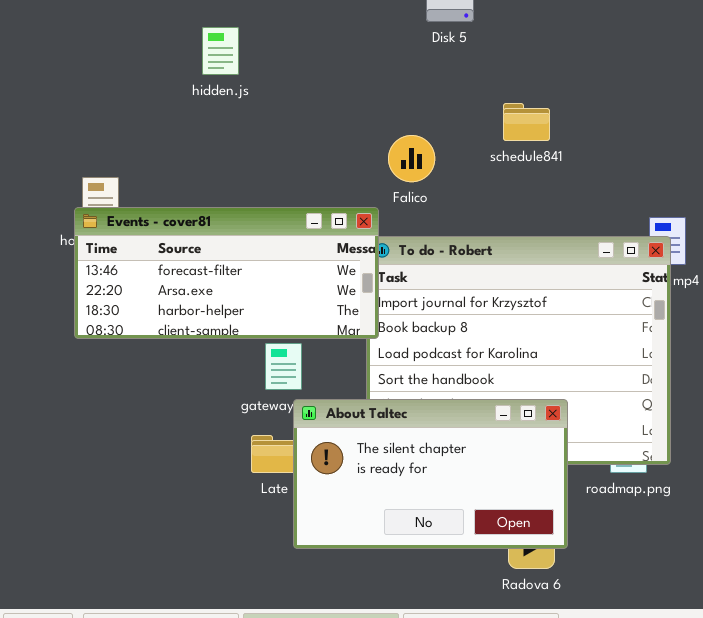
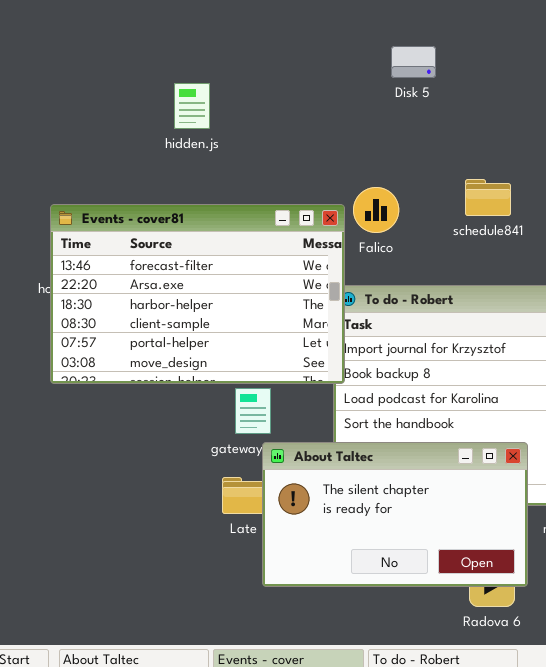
schedule841: [503,103,550,141] -> [465,179,511,216], moved
Events - cover81: [74,207,379,339] -> [50,204,345,384], resized

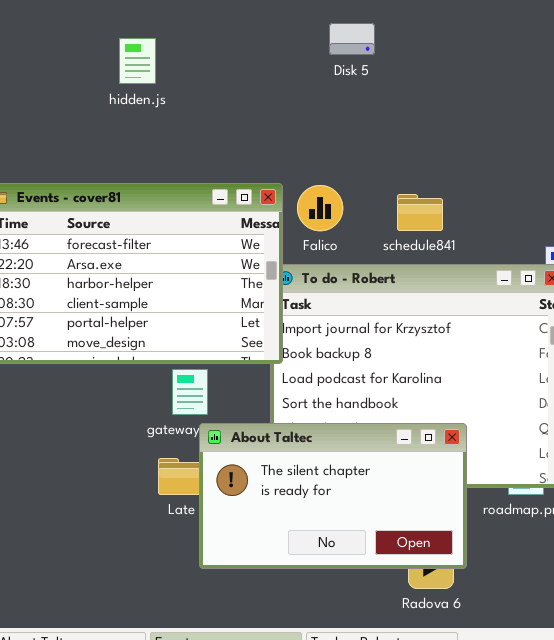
hidden.js: [174,83,210,129] -> [119,38,156,84], moved
schedule841: [465,179,511,216] -> [397,194,443,231], moved
Falico: [353,187,399,233] -> [297,185,343,231], moved

